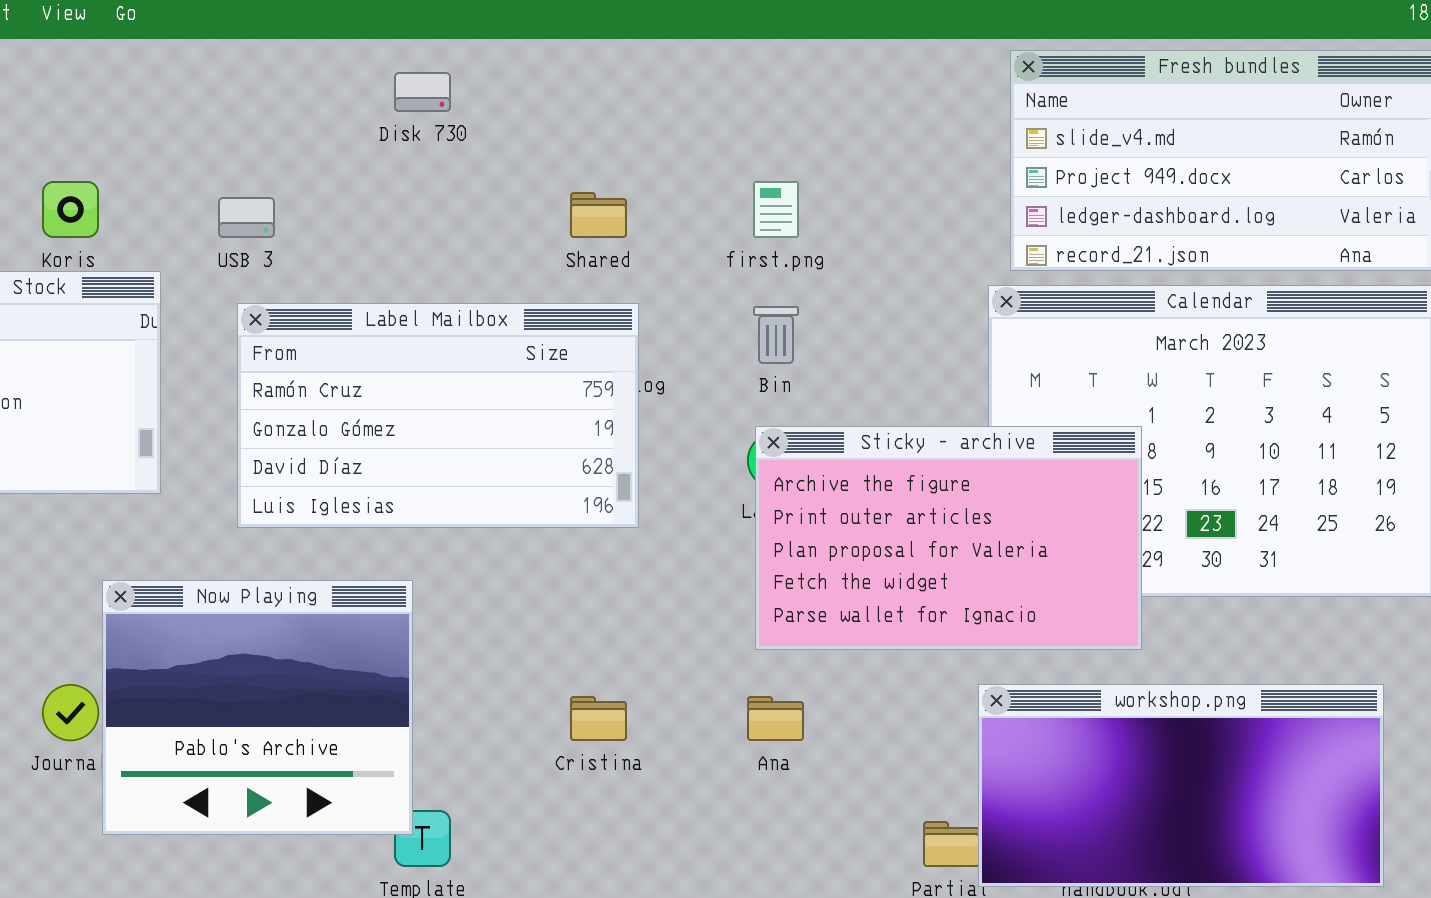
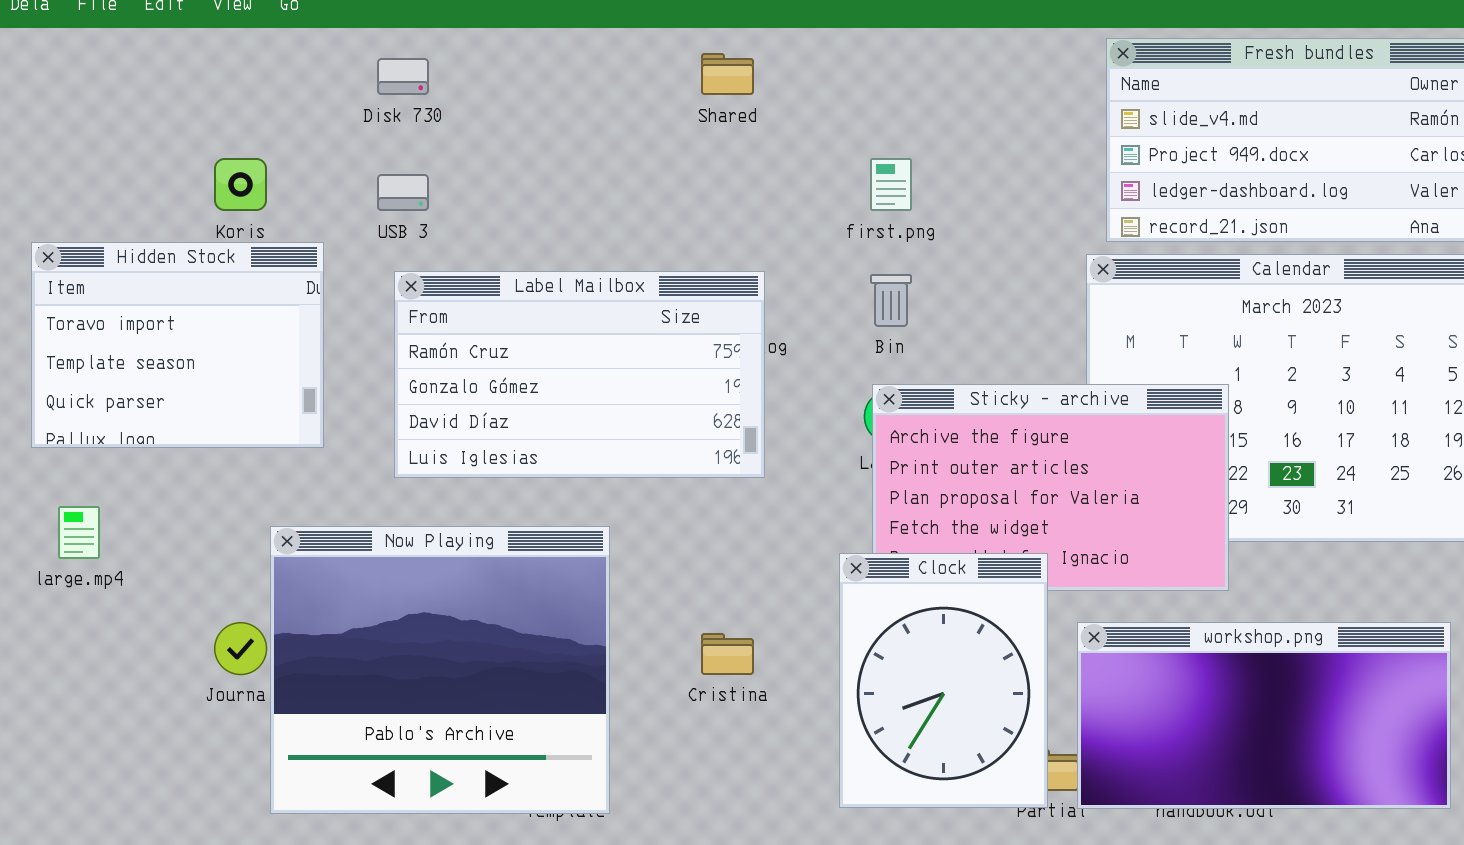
Disk 730: [394,72,451,112] -> [377,58,429,95], moved
Shared: [570,192,627,238] -> [701,53,754,95], moved
Now Playing: [102,580,413,835] -> [270,526,610,814], resized
Clock: none -> [839,553,1048,808], opened

